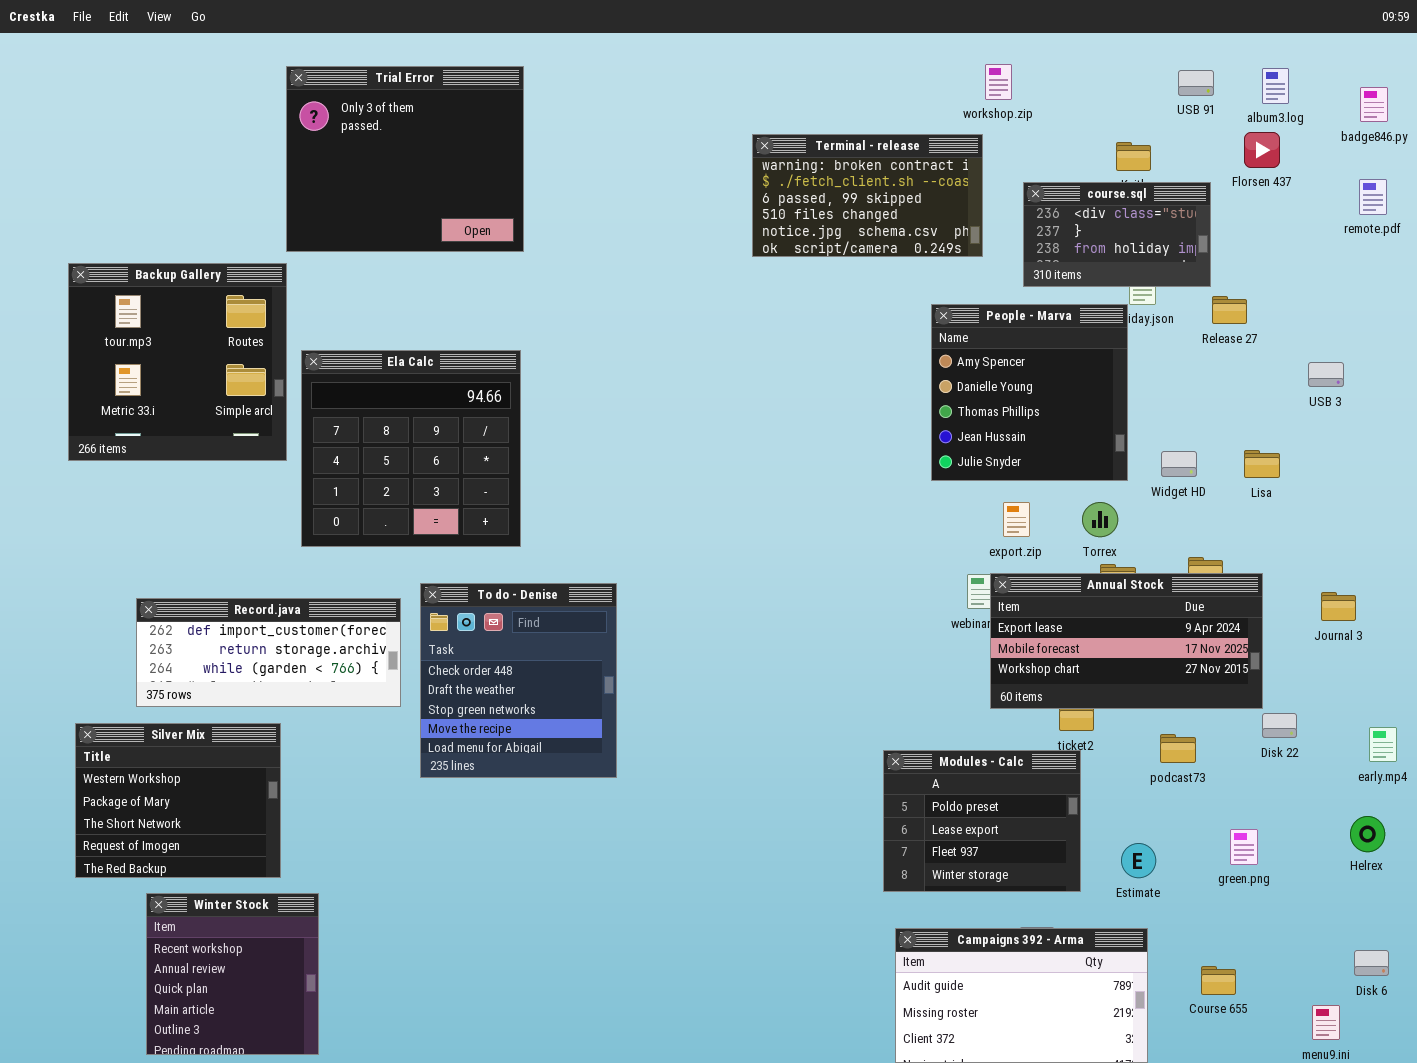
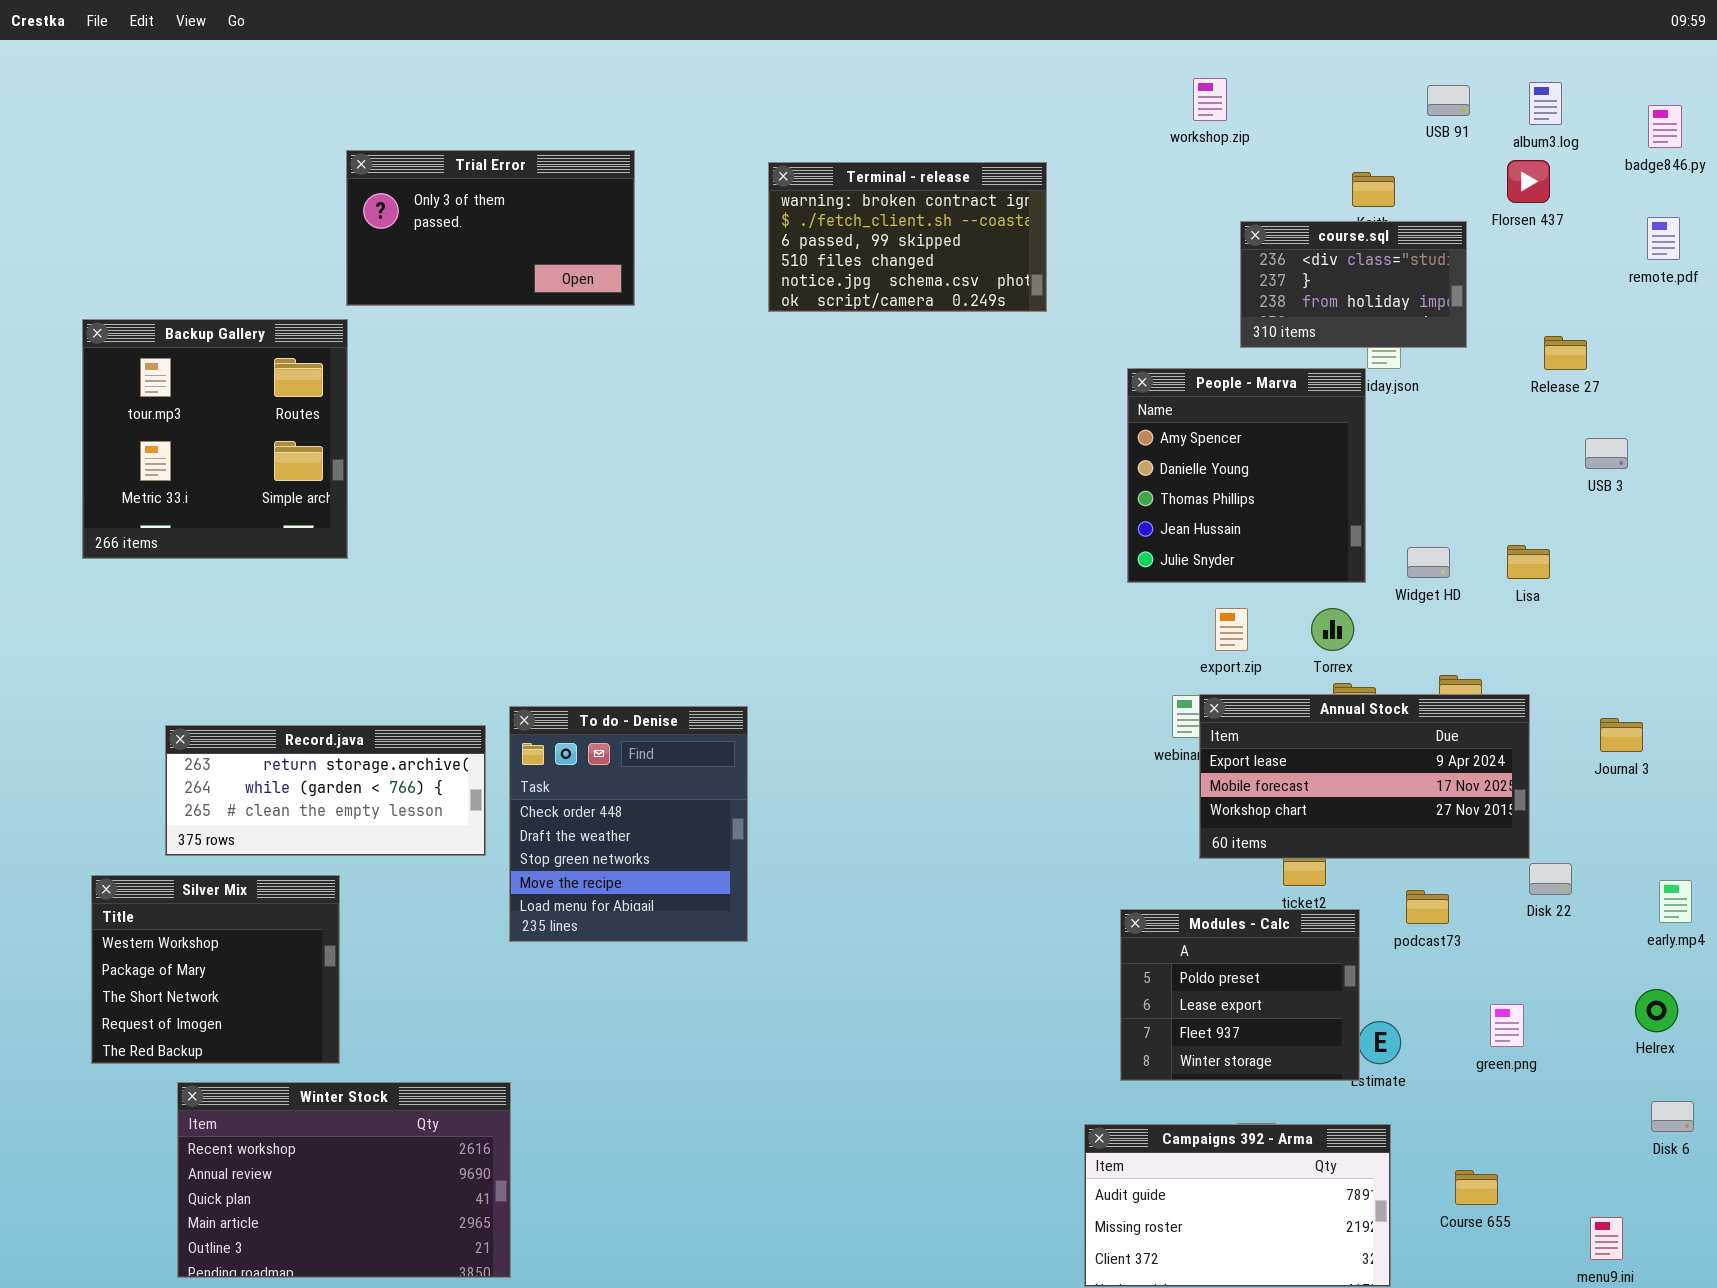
Trial Error: [286,66,524,252] -> [346,150,635,306], resized
Terminal - release: [752,134,983,257] -> [768,162,1047,312], moved
Release 27: [1212,296,1247,324] -> [1544,336,1587,370], moved
Ela Calc: [301,350,521,547] -> none, closed
Record.java: [136,598,401,707] -> [165,725,486,856], scrolled down 1 row
Modules - Calc: [883,750,1081,892] -> [1120,909,1360,1081], moved
Winter Stock: [146,893,319,1055] -> [177,1082,511,1278], resized
Disk 6: [1354,950,1389,976] -> [1651,1101,1694,1132], moved

